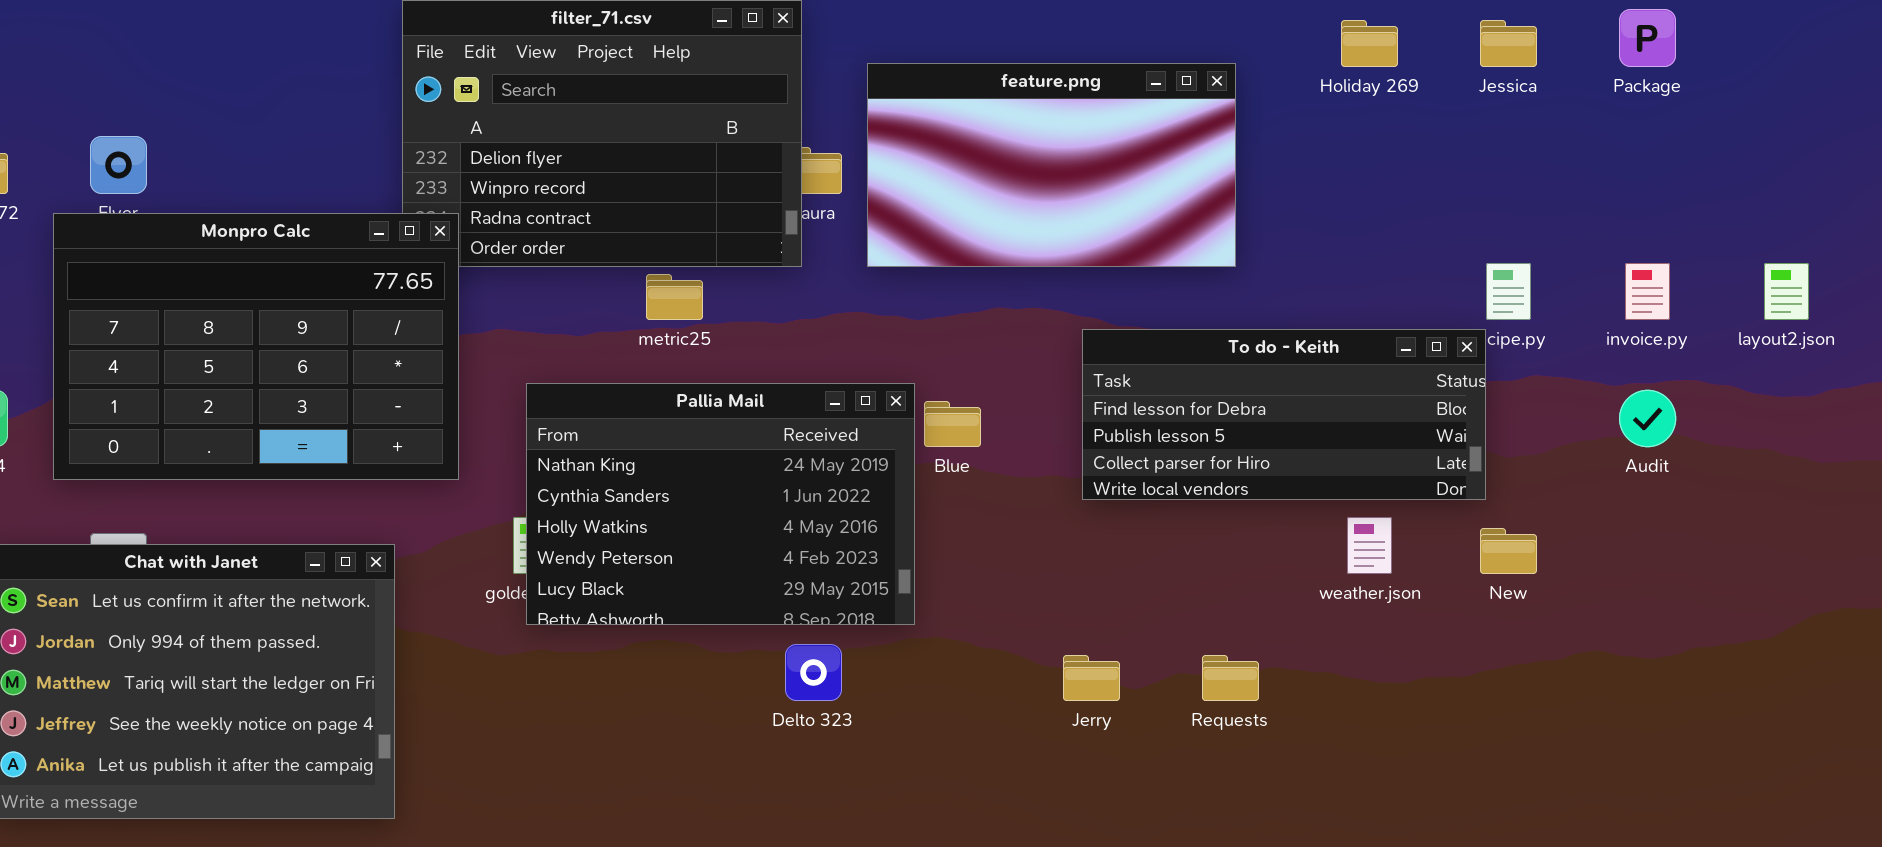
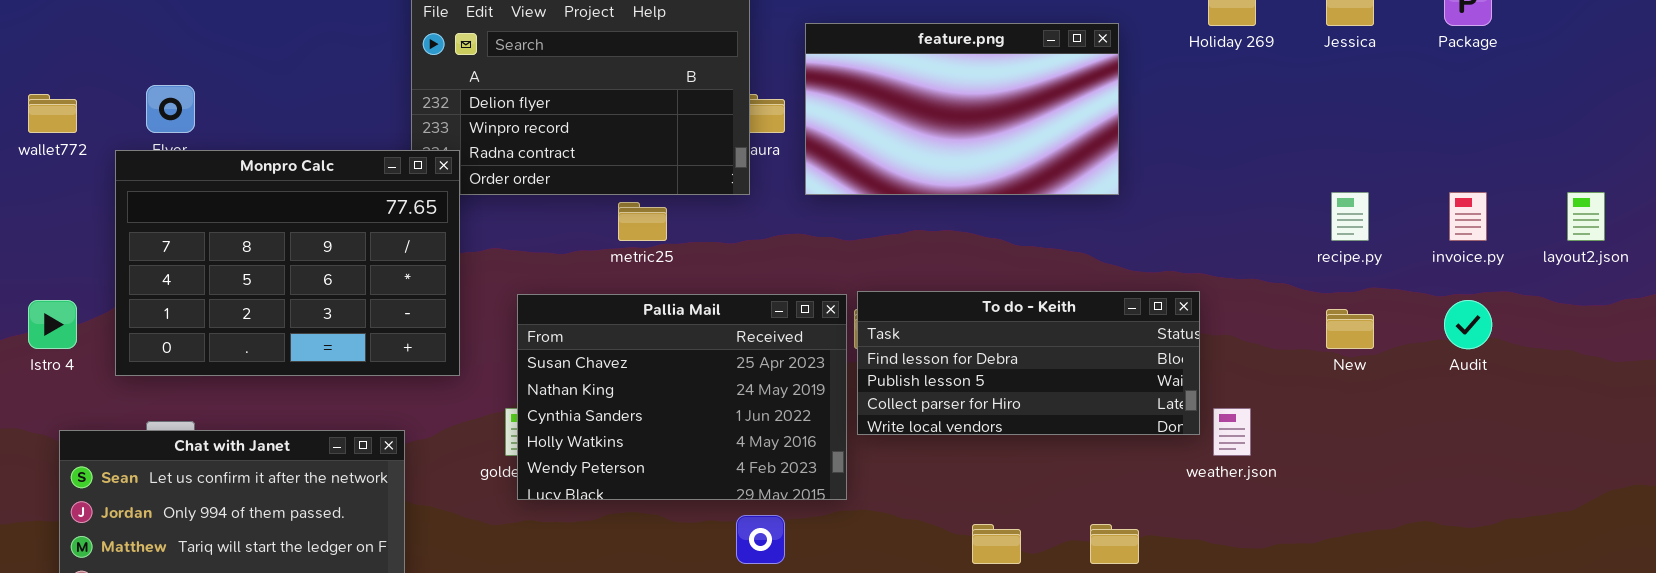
To do - Keith: [1082,329,1486,500] -> [857,291,1200,435], moved
Pallia Mail: [526,383,915,625] -> [517,294,847,500], scrolled up 1 row
New: [1480,528,1537,574] -> [1326,309,1374,349], moved

